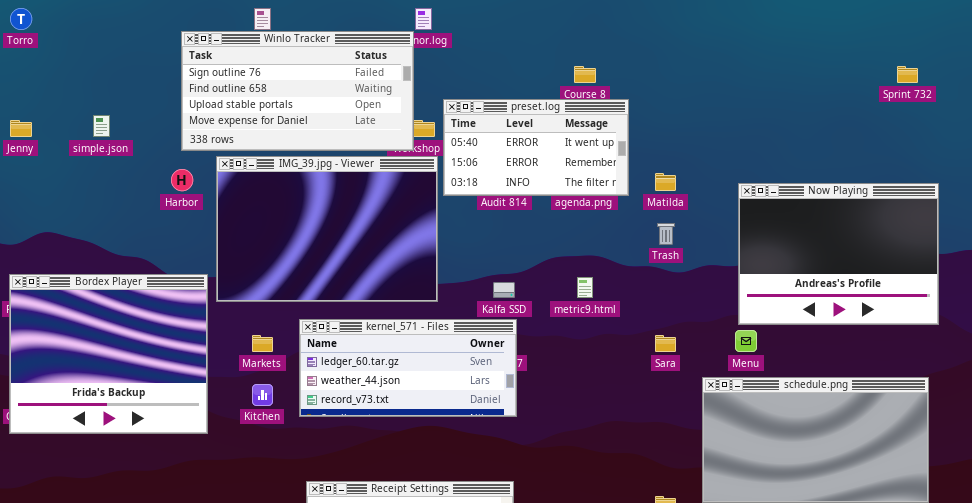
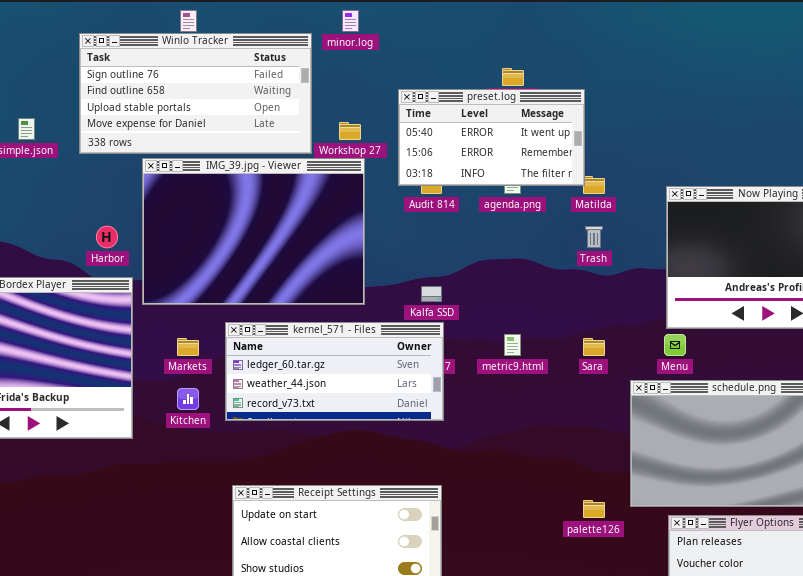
Winlo Tracker: [181,31,414,151] -> [79,33,312,154], moved
preset.log: [443,99,629,196] -> [398,89,585,186], moved
Harbor: [171,169,193,191] -> [96,226,118,248], moved
metric9.html: [577,277,593,298] -> [504,334,521,356], moved

